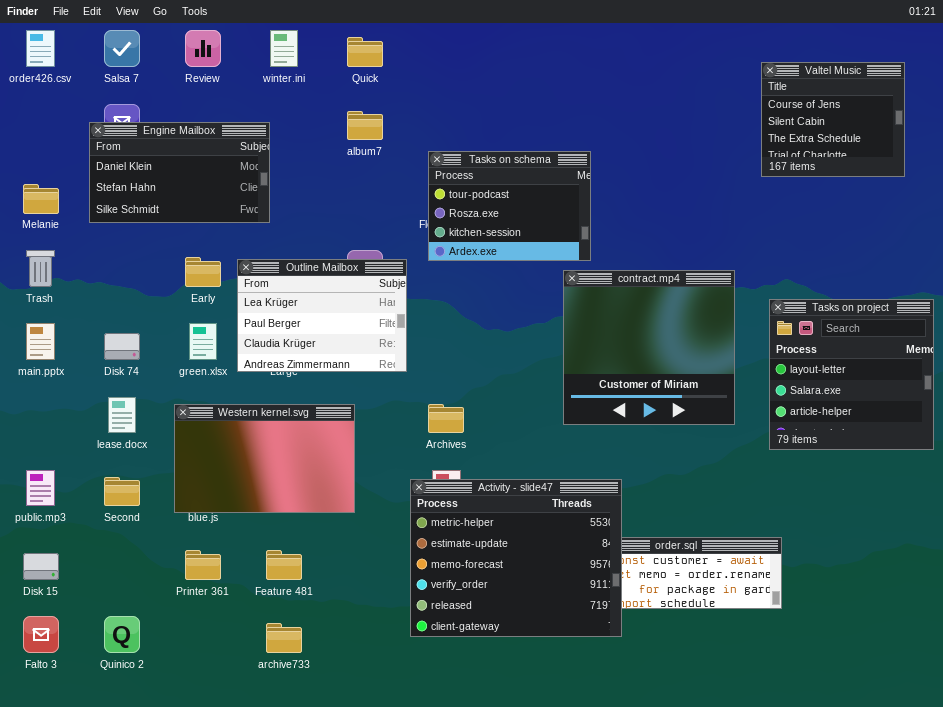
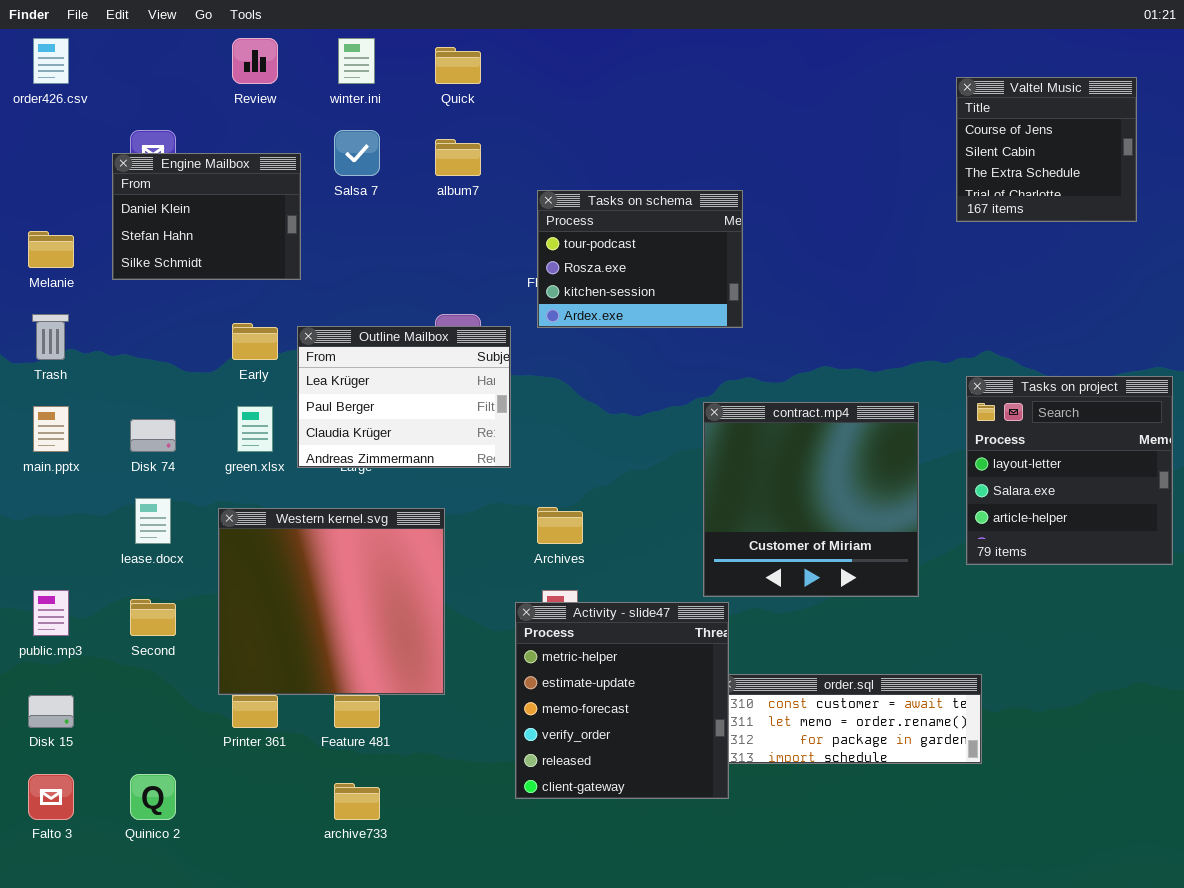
Salsa 7: [104,30,140,67] -> [334,130,380,176], moved
Engine Mailbox: [89,122,270,223] -> [112,153,301,280], resized
contract.mp4: [563,270,735,425] -> [703,402,919,597], moved
Western kernel.svg: [174,404,355,513] -> [218,508,445,695], resized
Activity - slide47: [410,479,622,637] -> [515,602,729,799], resized

